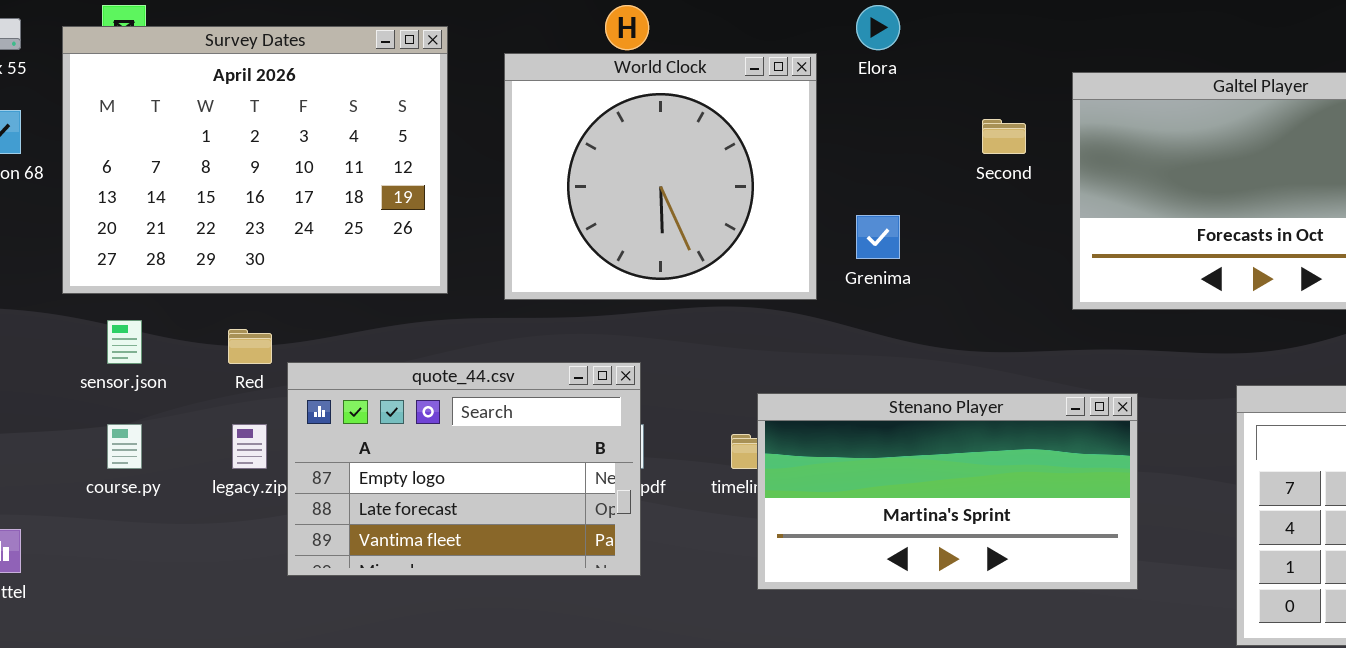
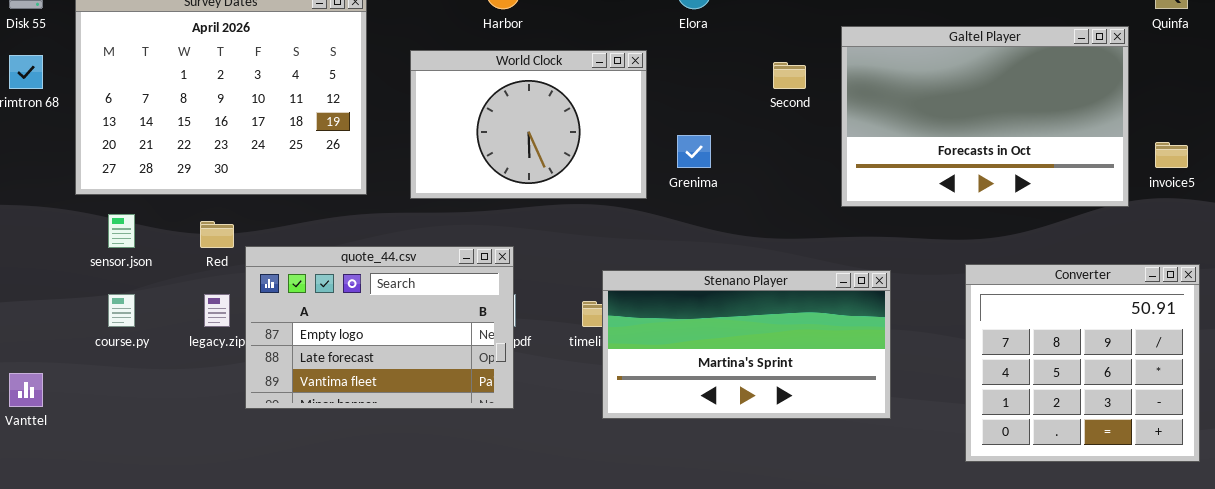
World Clock: [504,53,817,300] -> [410,50,647,199], resized

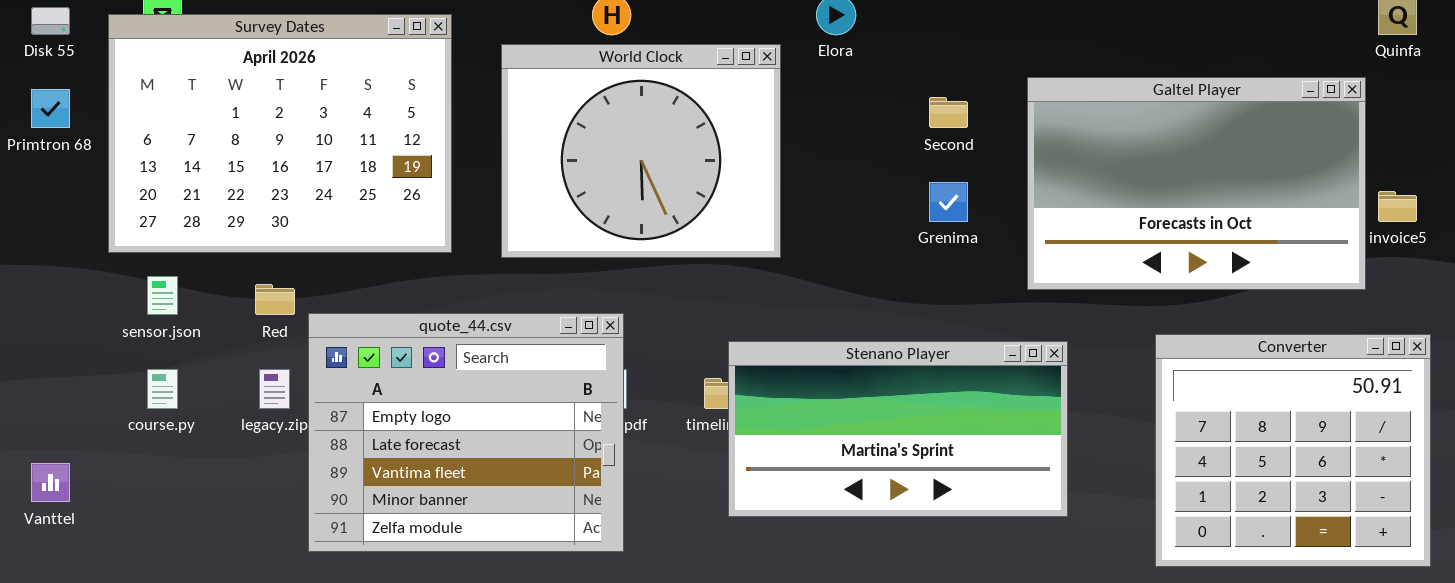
Galtel Player: [841,26,1129,207] -> [1027,77,1366,290], moved
World Clock: [410,50,647,199] -> [501,44,781,258], resized
Grenima: [677,135,711,168] -> [929,182,968,222], moved
quote_44.csv: [245,246,514,409] -> [308,313,624,552], resized

